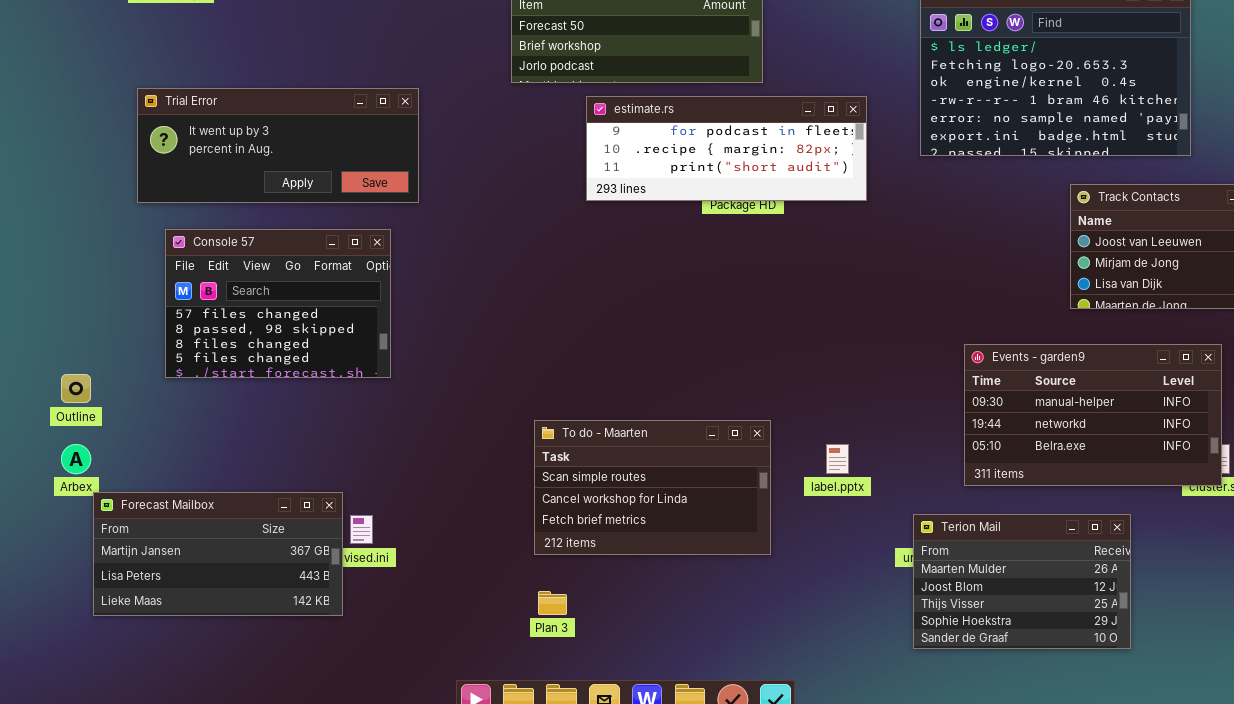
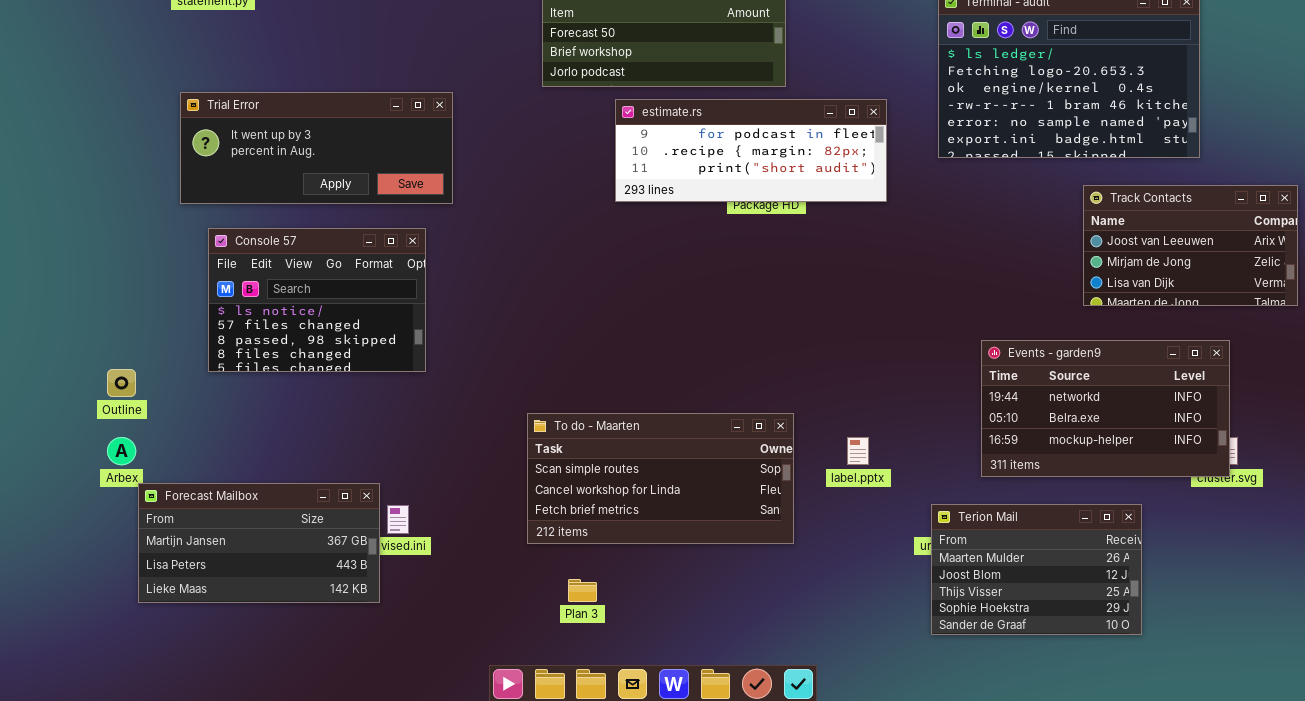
Console 57: [165,229,391,378] -> [208,228,426,372], scrolled up 1 row
Events - garden9: [964,344,1222,486] -> [981,340,1230,477], scrolled down 1 row
To do - Maarten: [534,420,771,555] -> [527,413,794,544], resized

